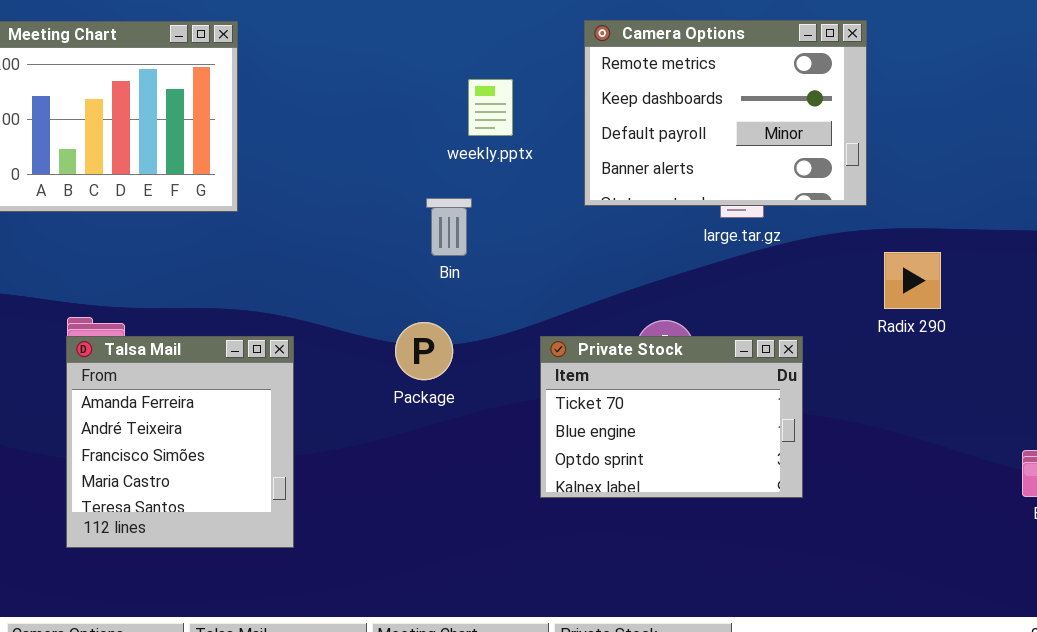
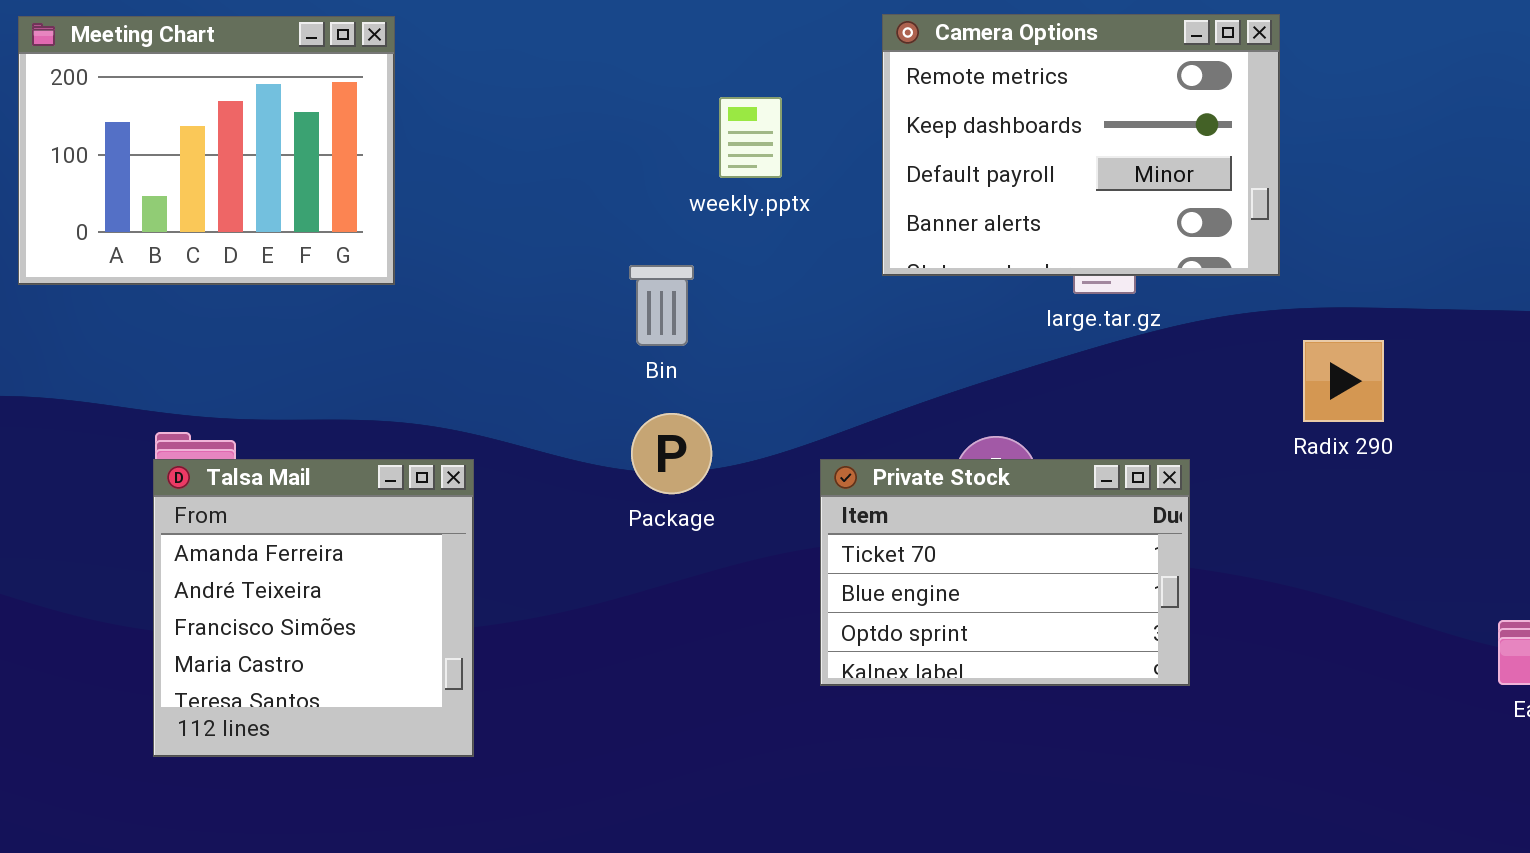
Bin: [426,198,472,256] -> [629,265,694,346], moved
Package: [395,322,453,380] -> [631,413,712,494], moved

